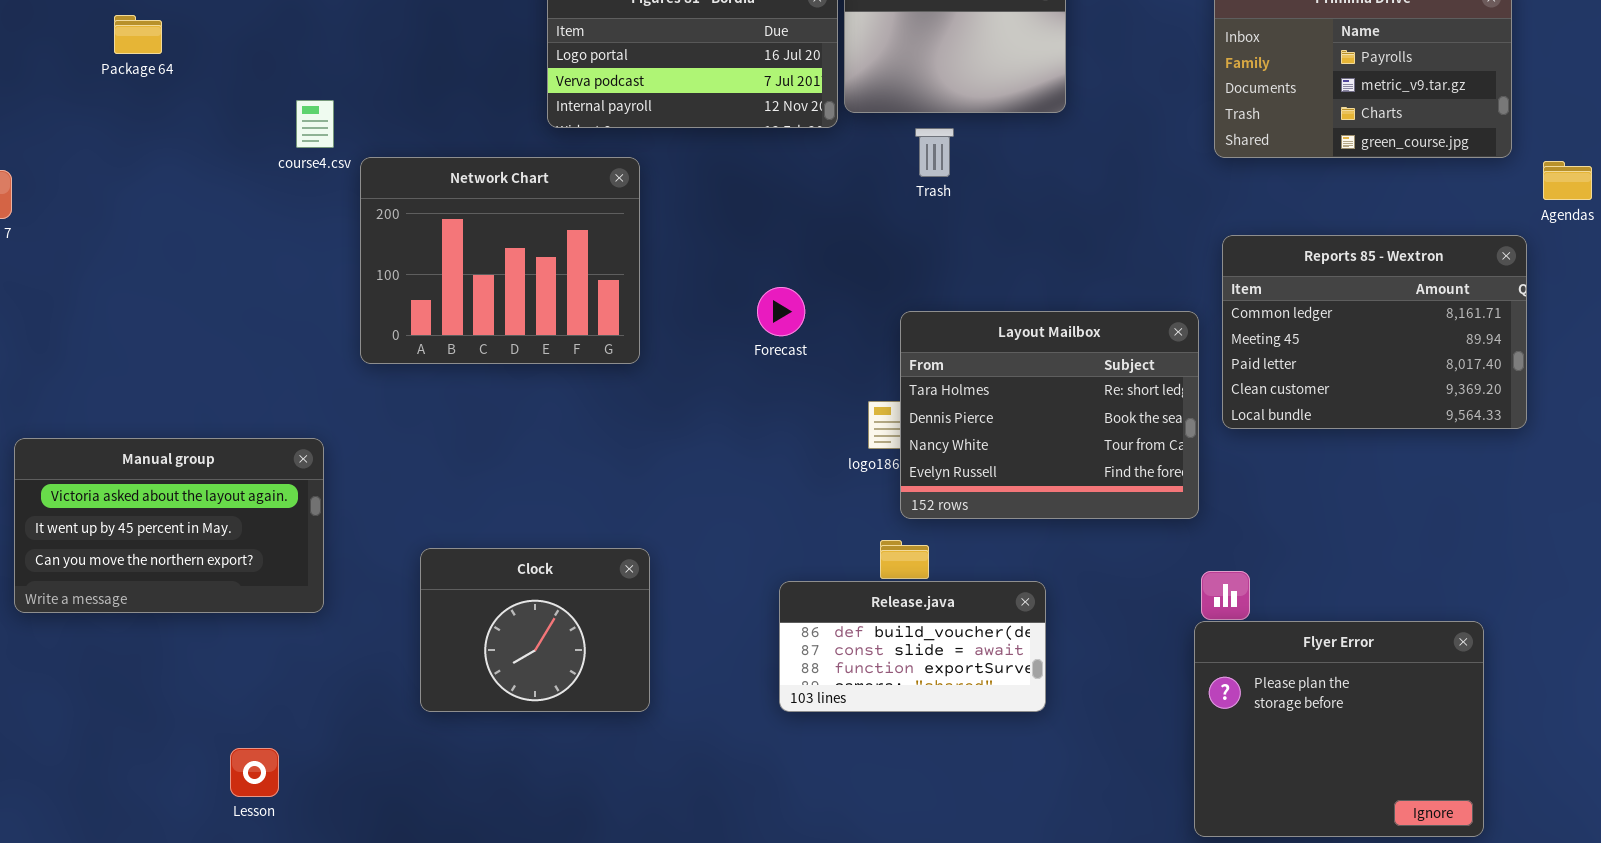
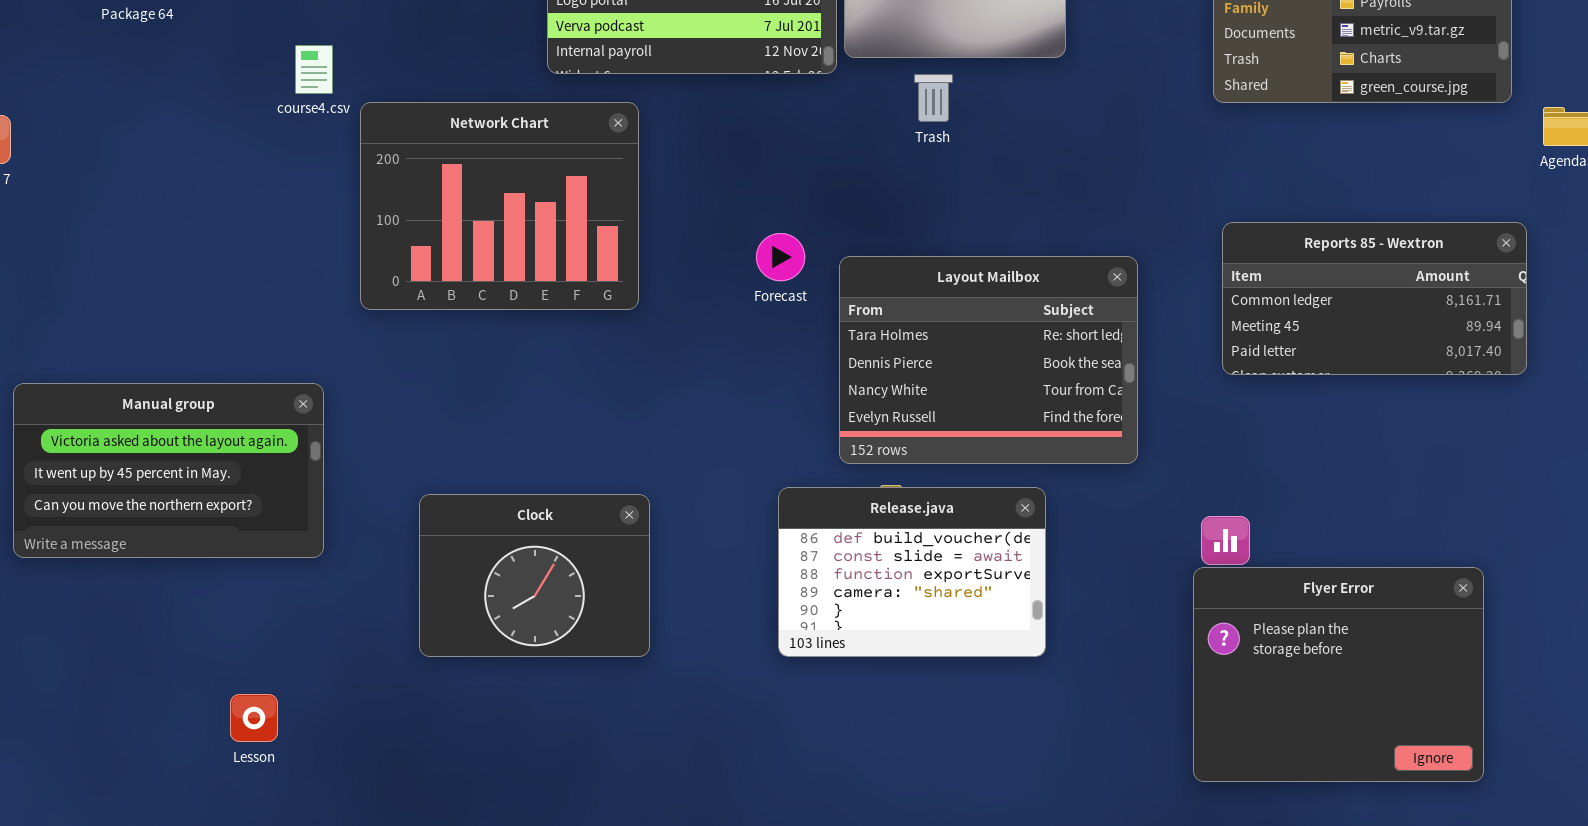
Reports 85 - Wextron: [1222,235,1527,429] -> [1222,222,1527,375], resized
Layout Mailbox: [900,311,1199,519] -> [839,256,1138,464], moved
Release.java: [779,581,1046,712] -> [778,487,1046,657], resized

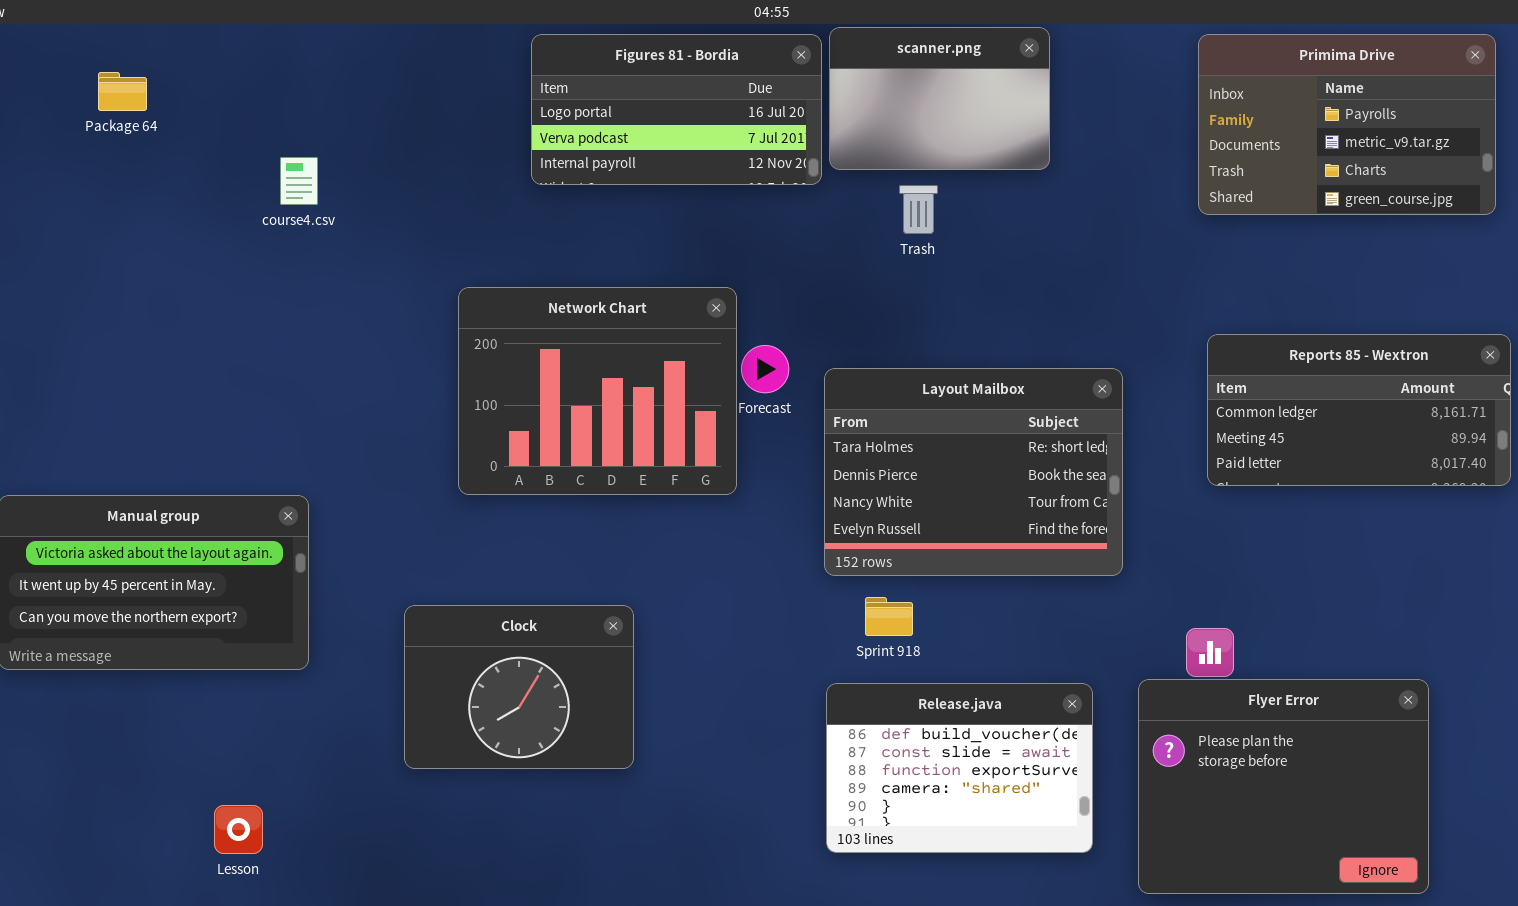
Network Chart: [360,102,639,310] -> [458,287,737,495], moved
Release.java: [778,487,1046,657] -> [826,683,1093,853], moved
Flyer Error: [1193,567,1484,782] -> [1138,679,1429,894], moved

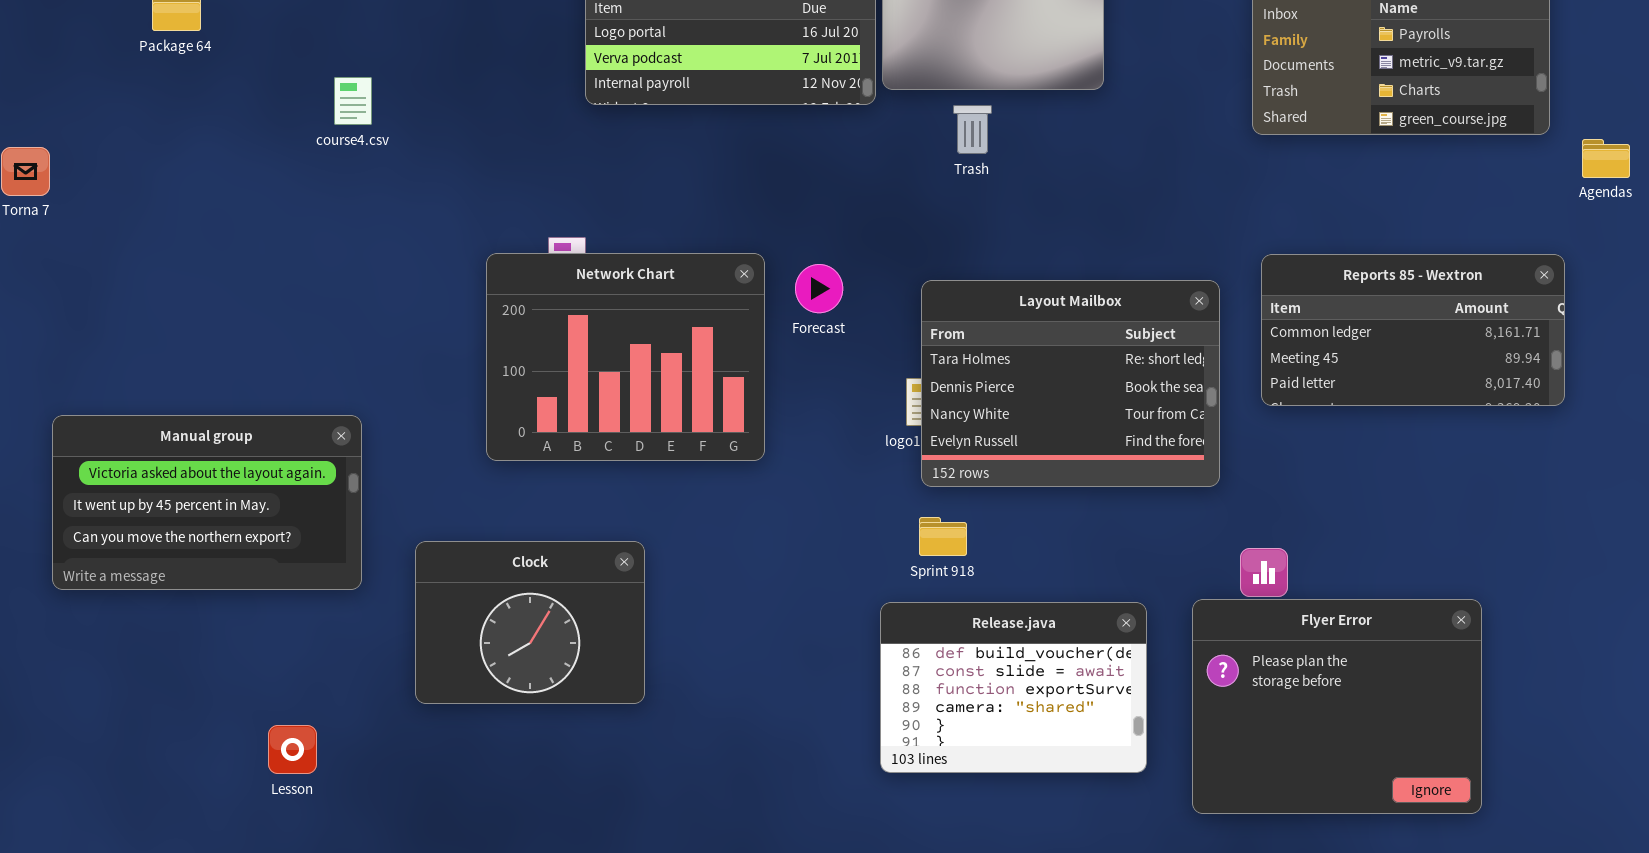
Network Chart: [458,287,737,495] -> [486,253,765,461], moved
Layout Mailbox: [824,368,1123,576] -> [921,280,1220,487], moved
Clock: [404,605,634,769] -> [415,541,645,704], moved

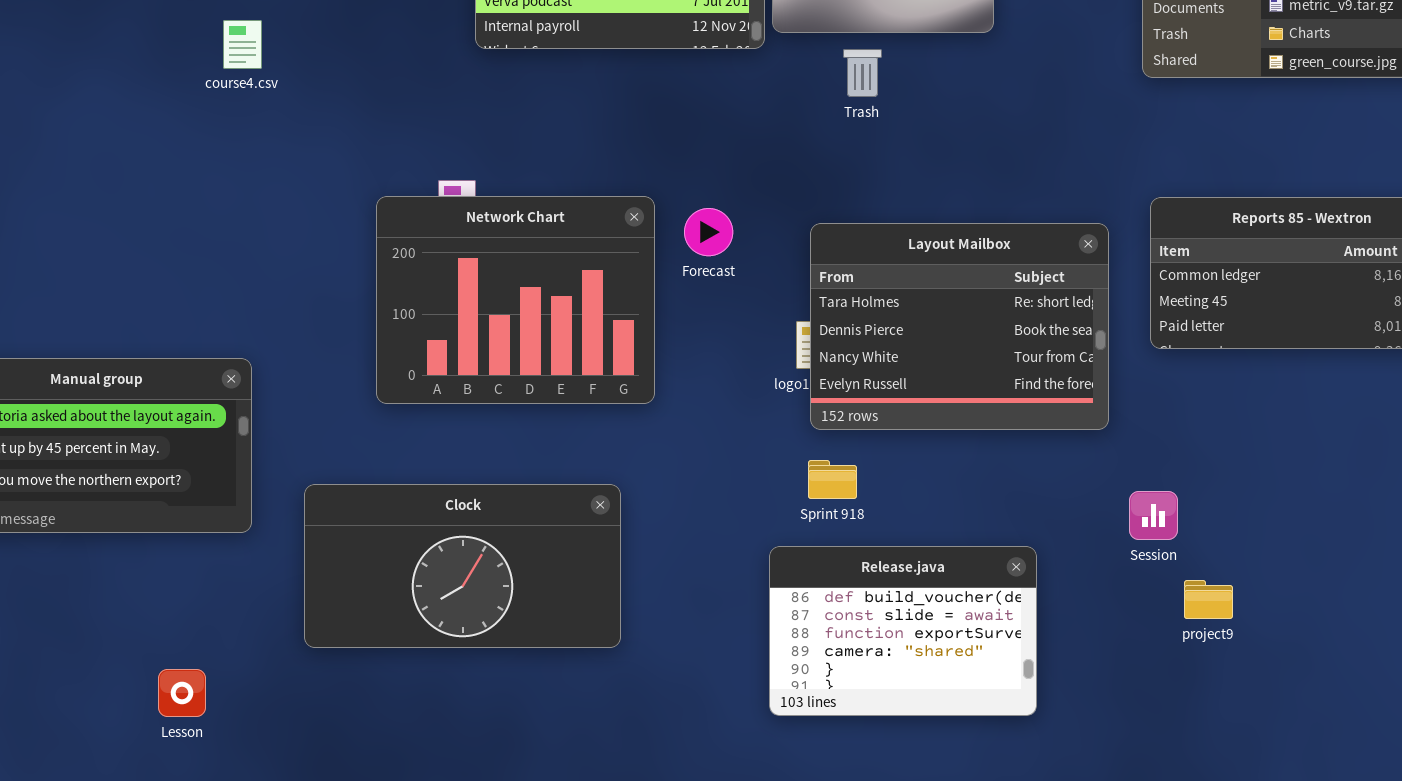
Clock: [415,541,645,704] -> [304,484,621,648], resized
Flyer Error: [1192,599,1482,814] -> none, closed

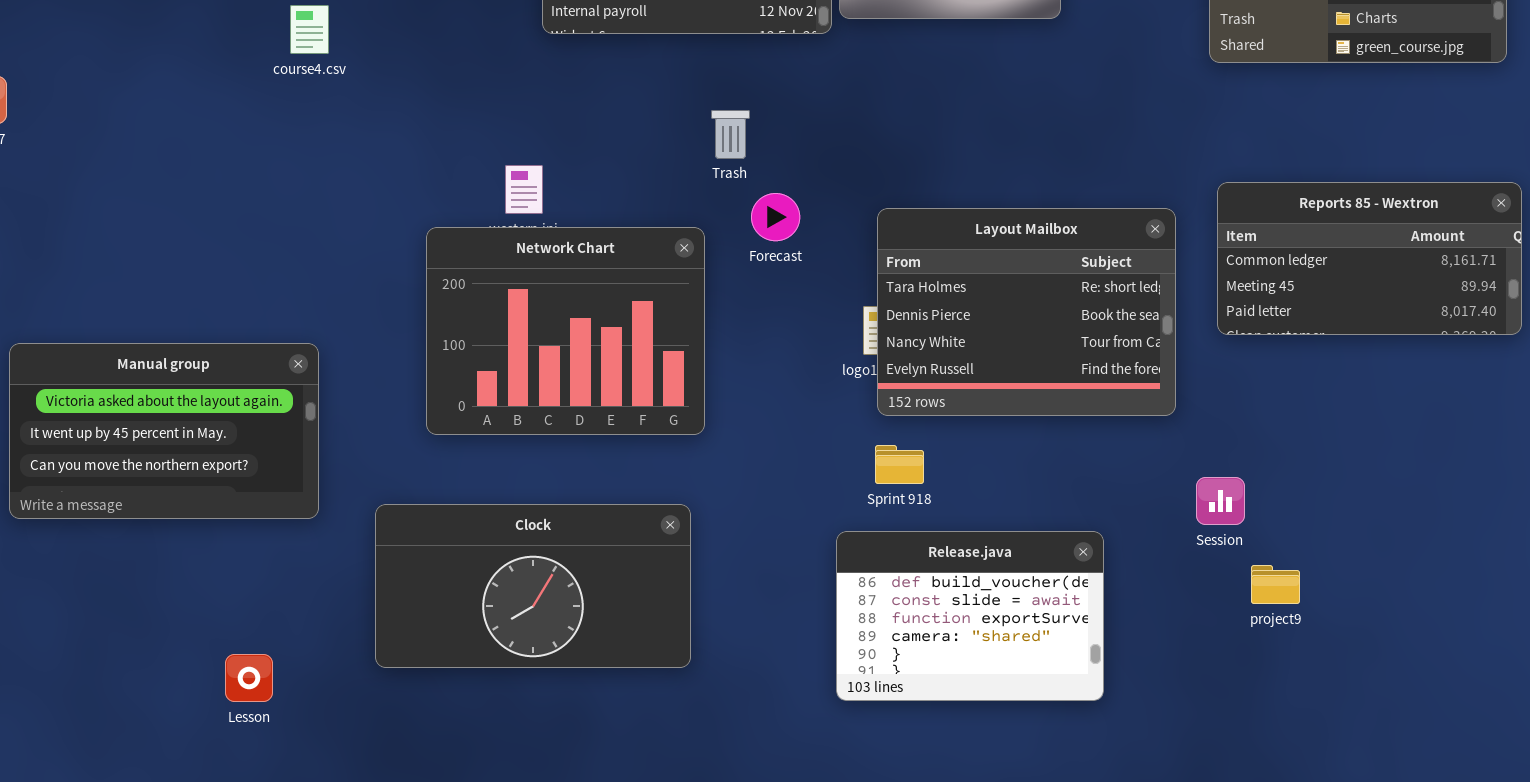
Trash: [843,49,882,97] -> [711,110,750,159], moved
Network Chart: [376,196,655,404] -> [426,227,705,435], moved
Clock: [304,484,621,648] -> [375,504,691,668], moved

